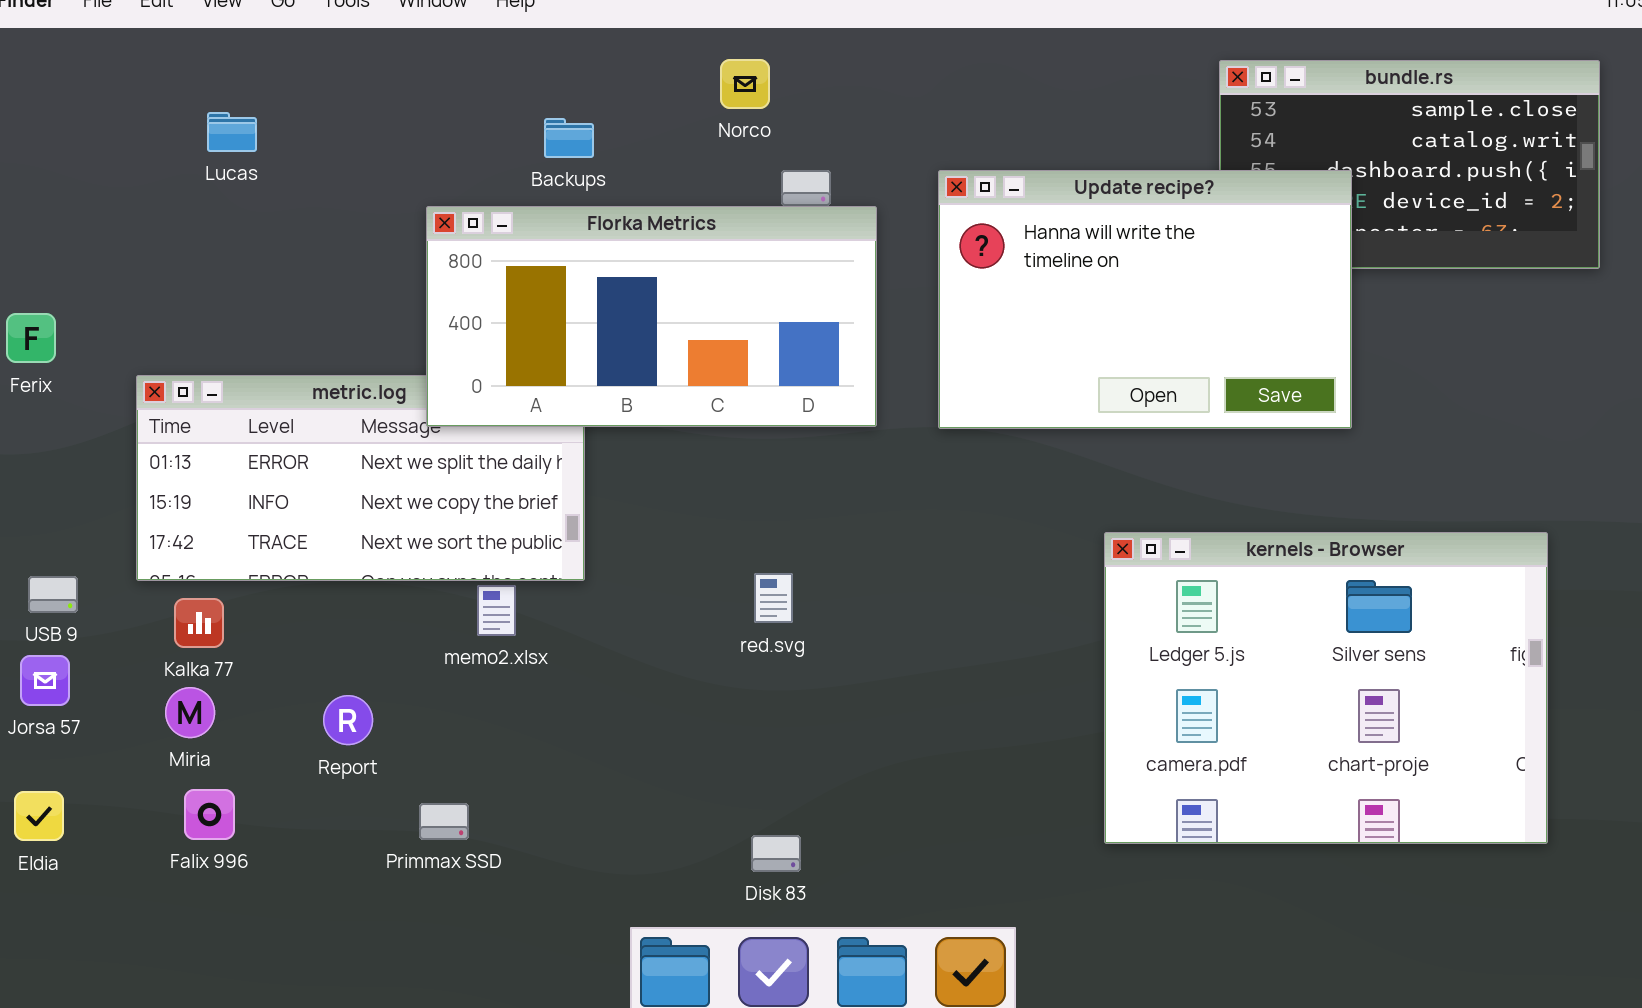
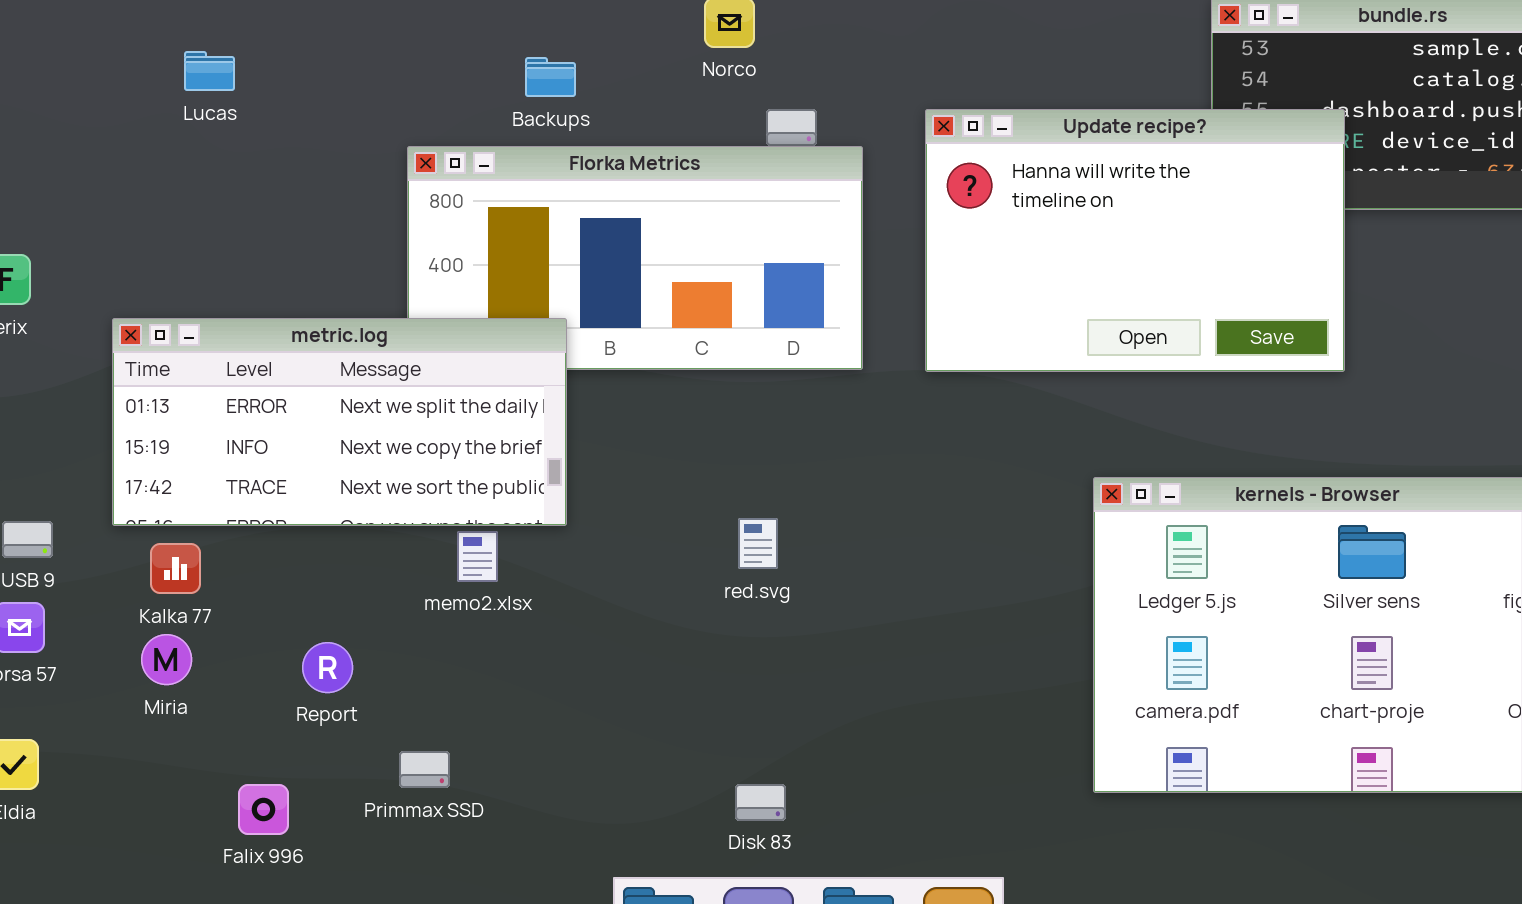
metric.log: [136,375,585,581] -> [112,318,567,526], raised
Falix 996: [184,789,235,840] -> [238,784,289,835], moved

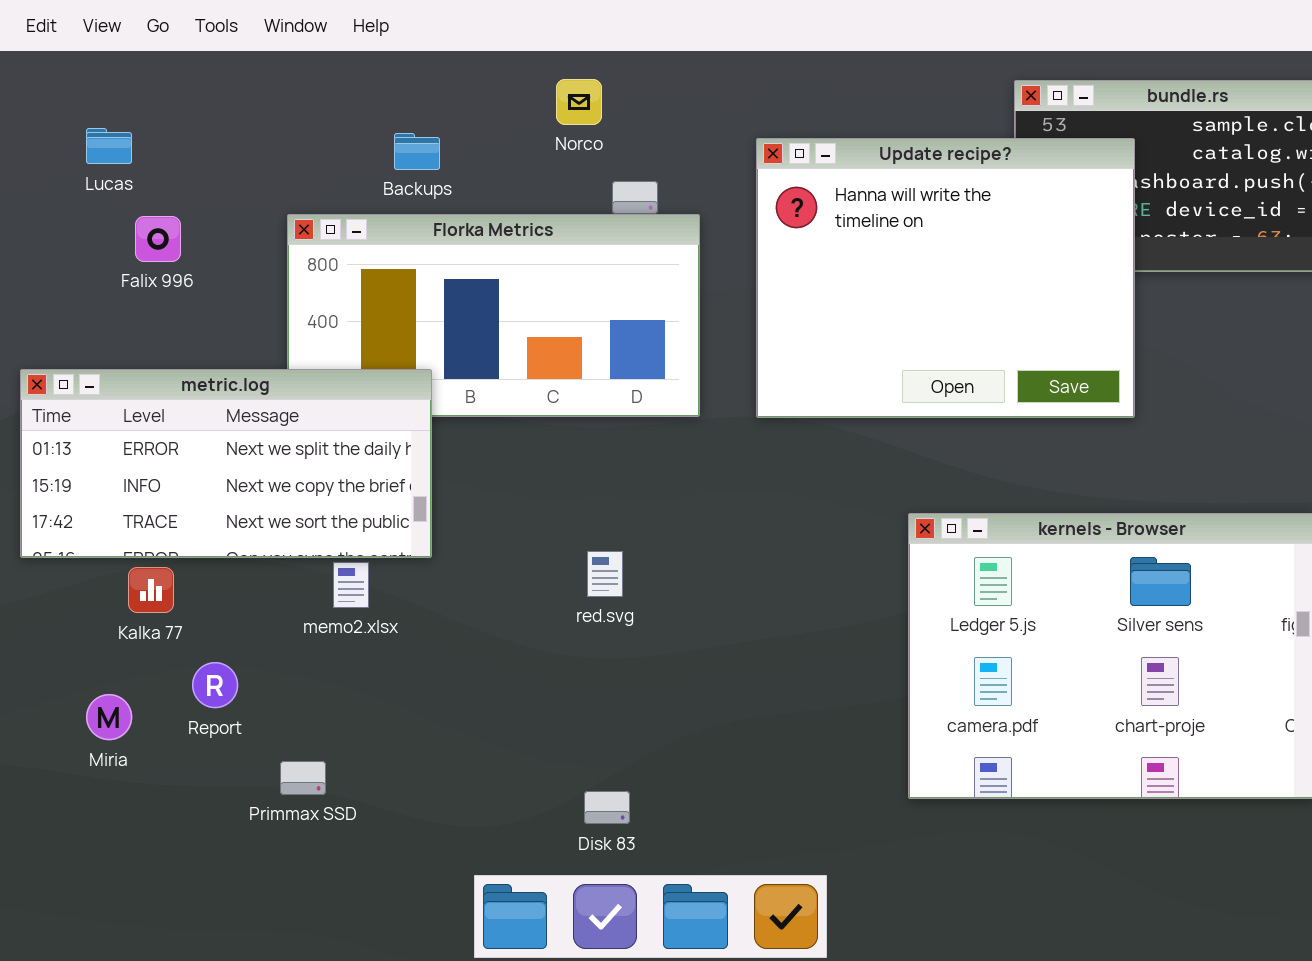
Update recipe?: [925,109,1345,372] -> [756,138,1135,418], resized
Kalka 77: [150,543,201,594] -> [128,567,174,613], moved
Miria: [141,634,192,685] -> [86,694,132,740], moved
Falix 996: [238,784,289,835] -> [135,216,181,262], moved

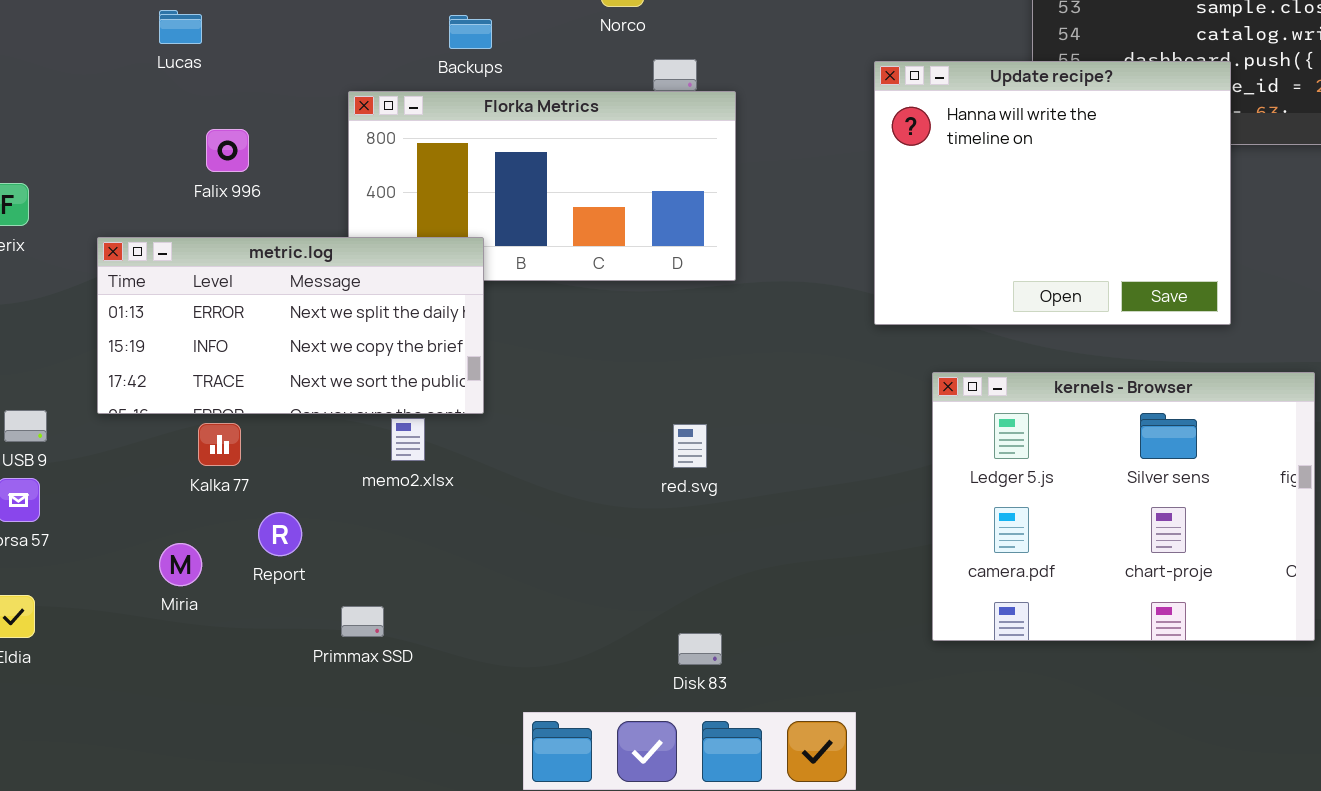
Update recipe?: [756,138,1135,418] -> [874,61,1231,325], moved
Falix 996: [135,216,181,262] -> [206,129,249,172], moved
red.svg: [587,551,623,597] -> [673,424,707,468], moved
Disk 83: [584,791,630,824] -> [678,633,722,665], moved

